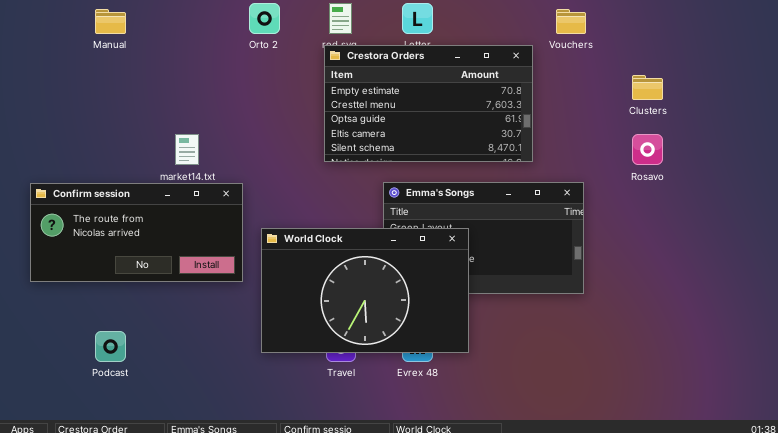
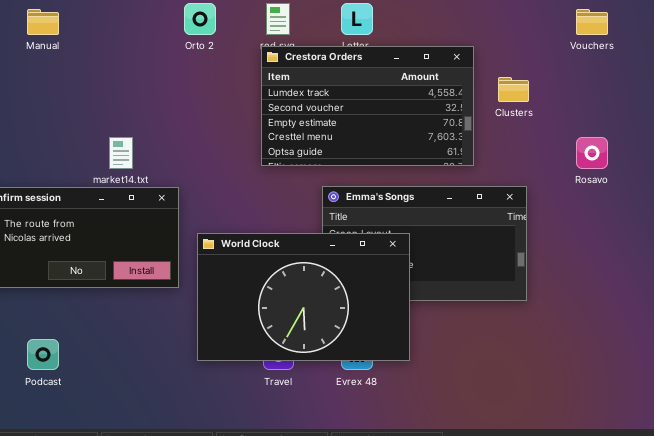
Vouchers: [556,9,586,34] -> [576,9,608,35], moved
Crestora Orders: [324,45,533,162] -> [261,46,474,166], scrolled up 2 rows
Clusters: [632,75,663,100] -> [498,77,529,102], moved

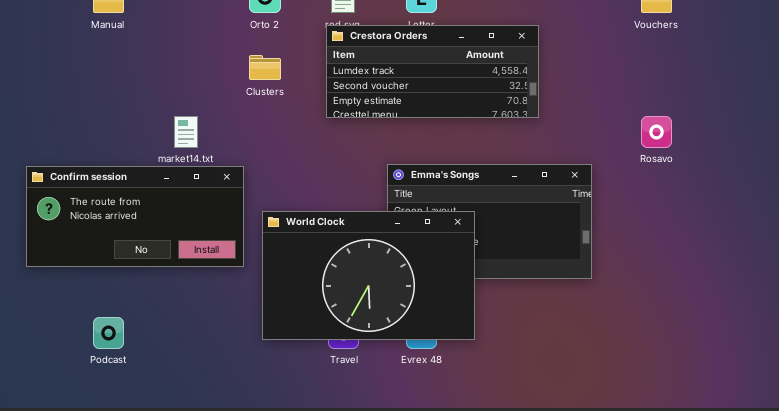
Crestora Orders: [261,46,474,166] -> [326,25,539,118], resized
Clusters: [498,77,529,102] -> [249,55,281,80], moved

